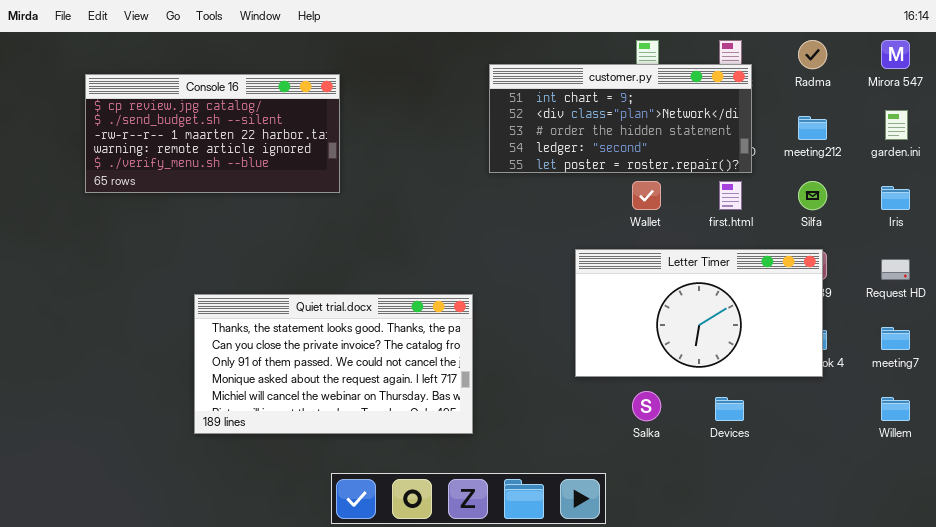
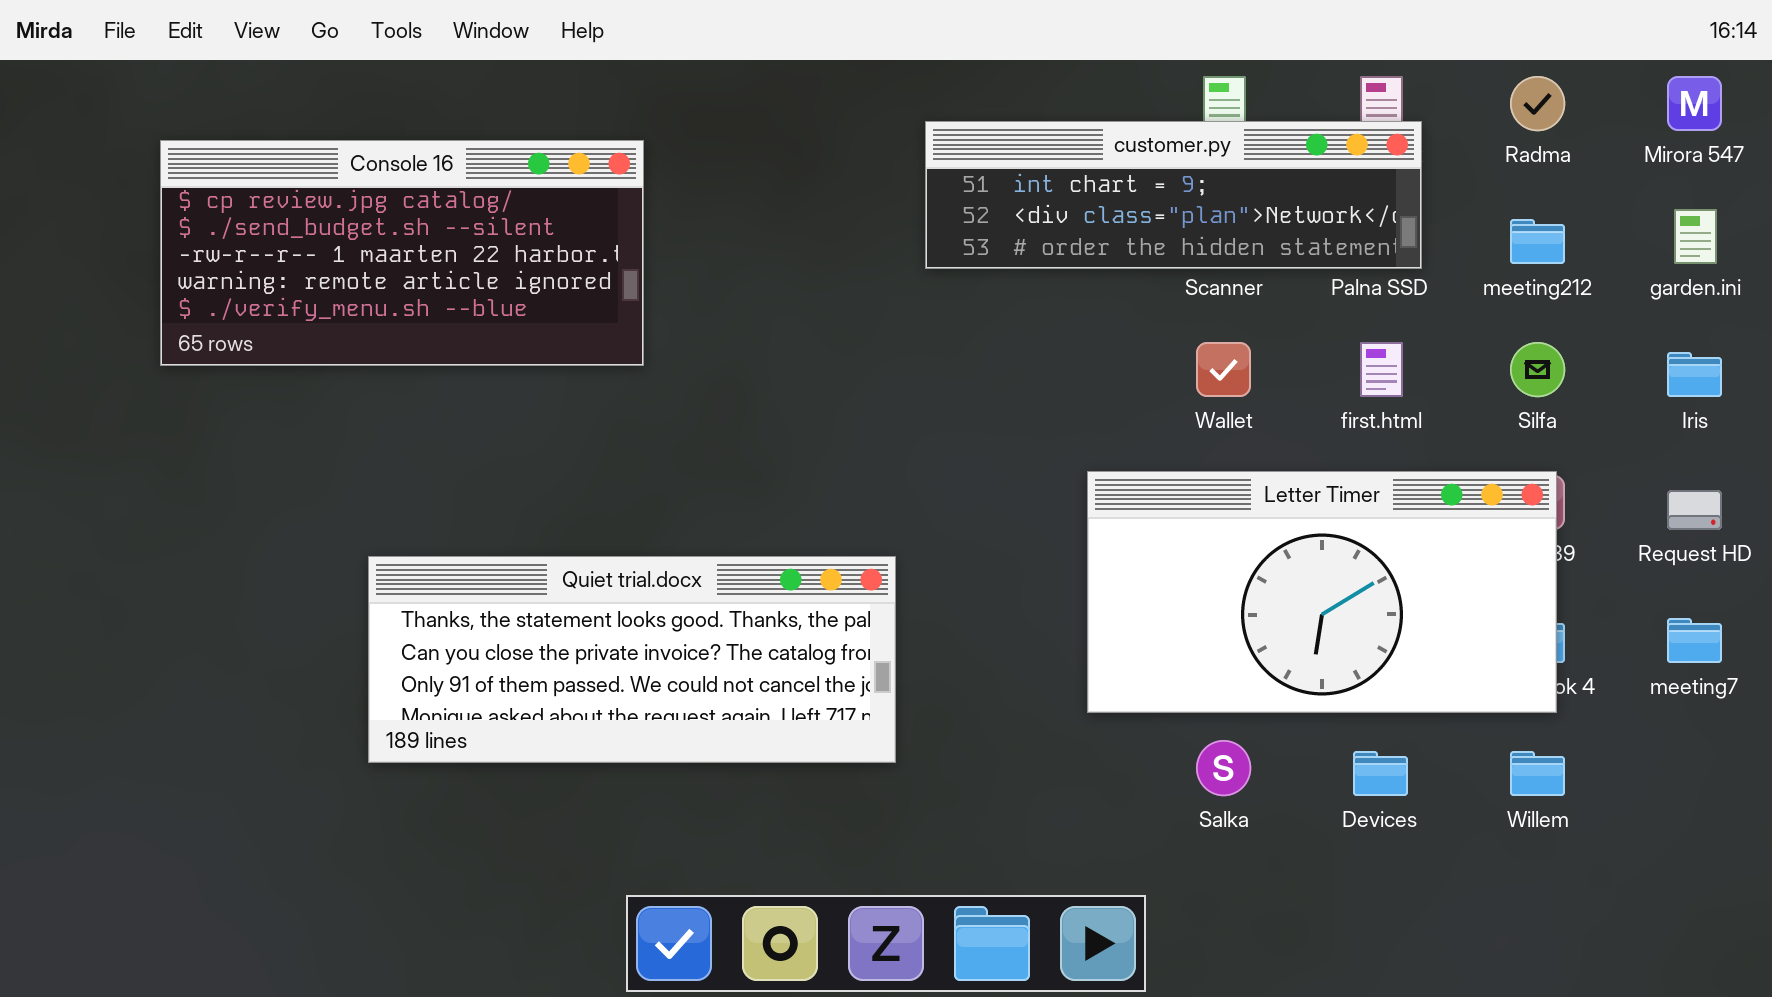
customer.py: [489,64,752,173] -> [925,121,1422,269], resized
Quiet trial.docx: [194,294,473,434] -> [368,556,896,763], resized
Willem: [881,397,910,421] -> [1510,751,1565,796], moved

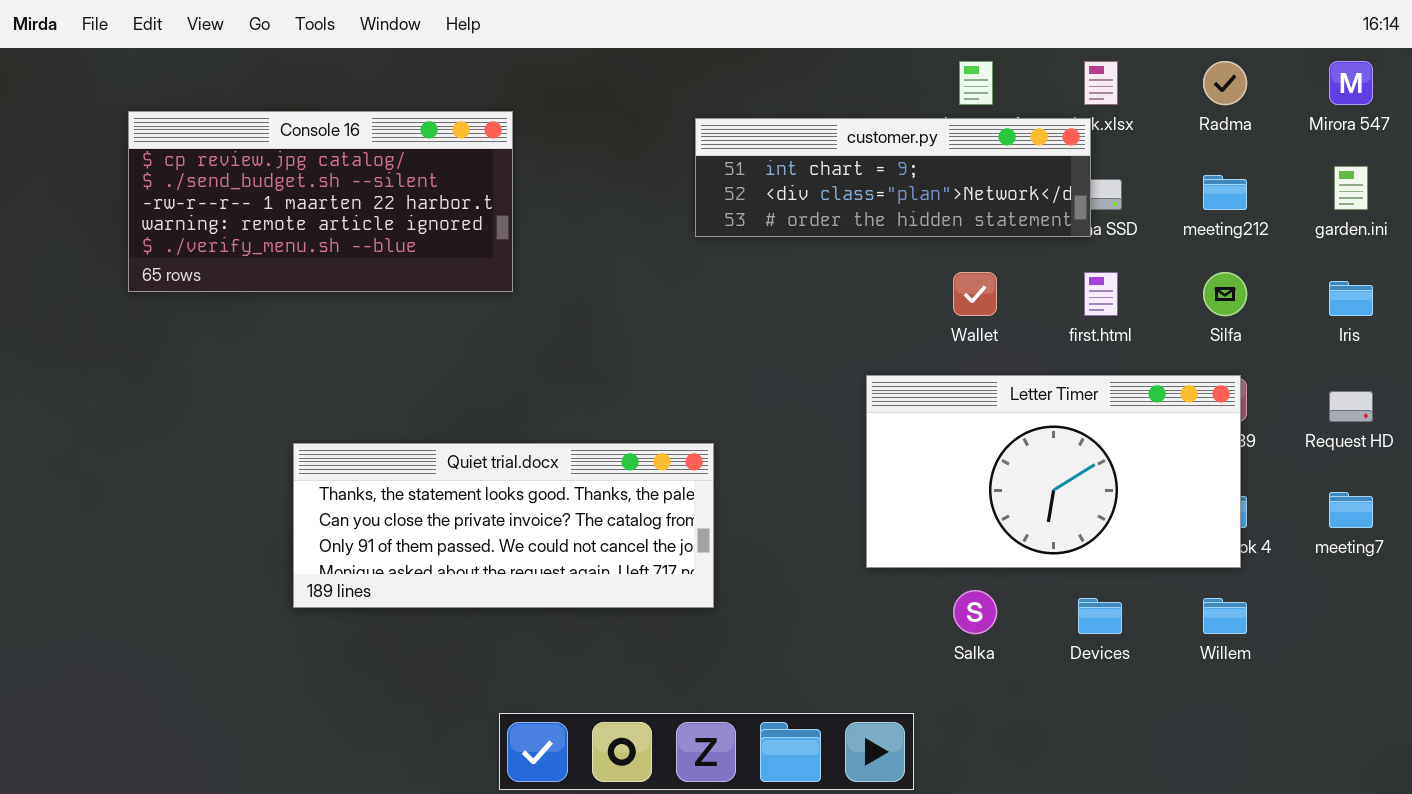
customer.py: [925,121,1422,269] -> [695,118,1091,237], moved

